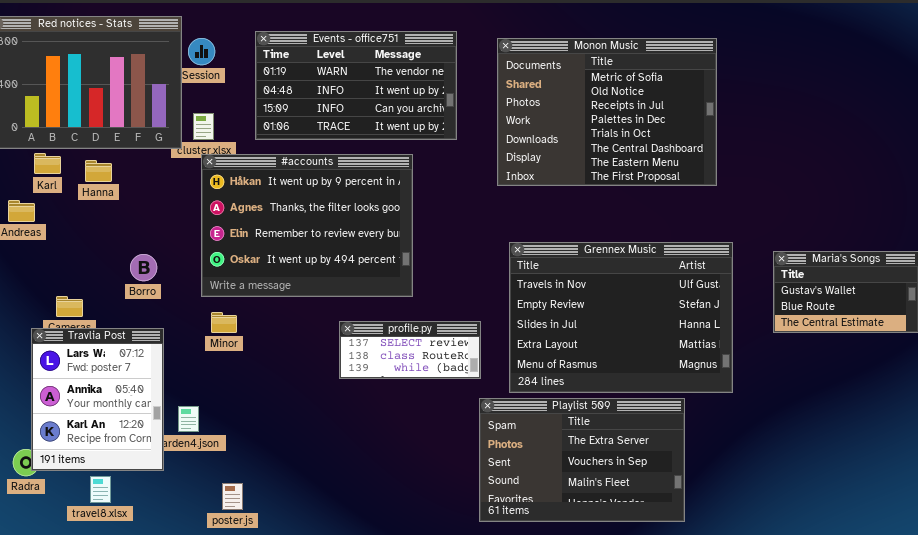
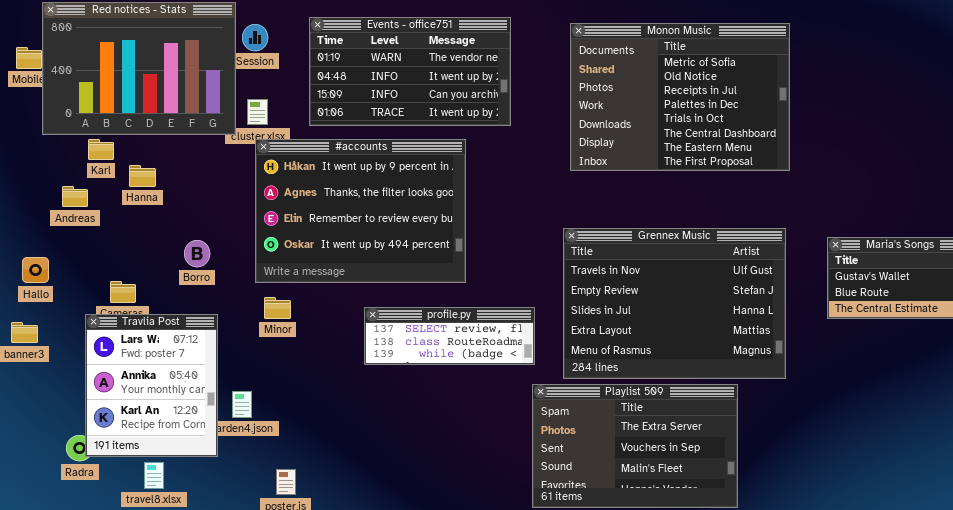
Monon Music: [497,38,717,186] -> [570,23,790,171], moved
Hanna: [85,160,112,182] -> [129,165,156,187], moved
profile.py: [339,321,481,379] -> [364,307,535,365], resized

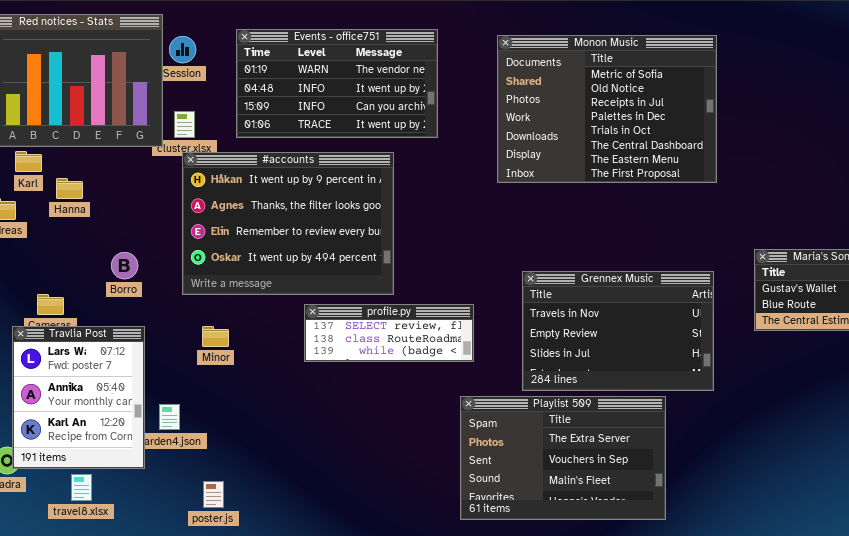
Grennex Music: [563,228,786,379] -> [522,271,714,391], resized
Minor: [264,297,291,319] -> [202,326,229,347], moved
profile.py: [364,307,535,365] -> [304,304,474,362], moved

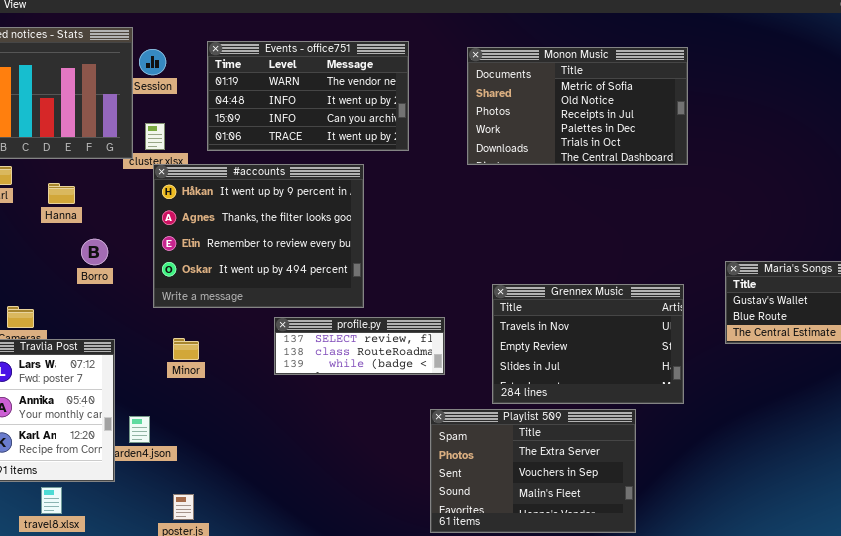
Monon Music: [497,35,717,183] -> [467,47,688,165], resized
Hanna: [56,178,83,199] -> [48,183,75,204], moved
Borro: [111,252,138,279] -> [81,239,108,265], moved

